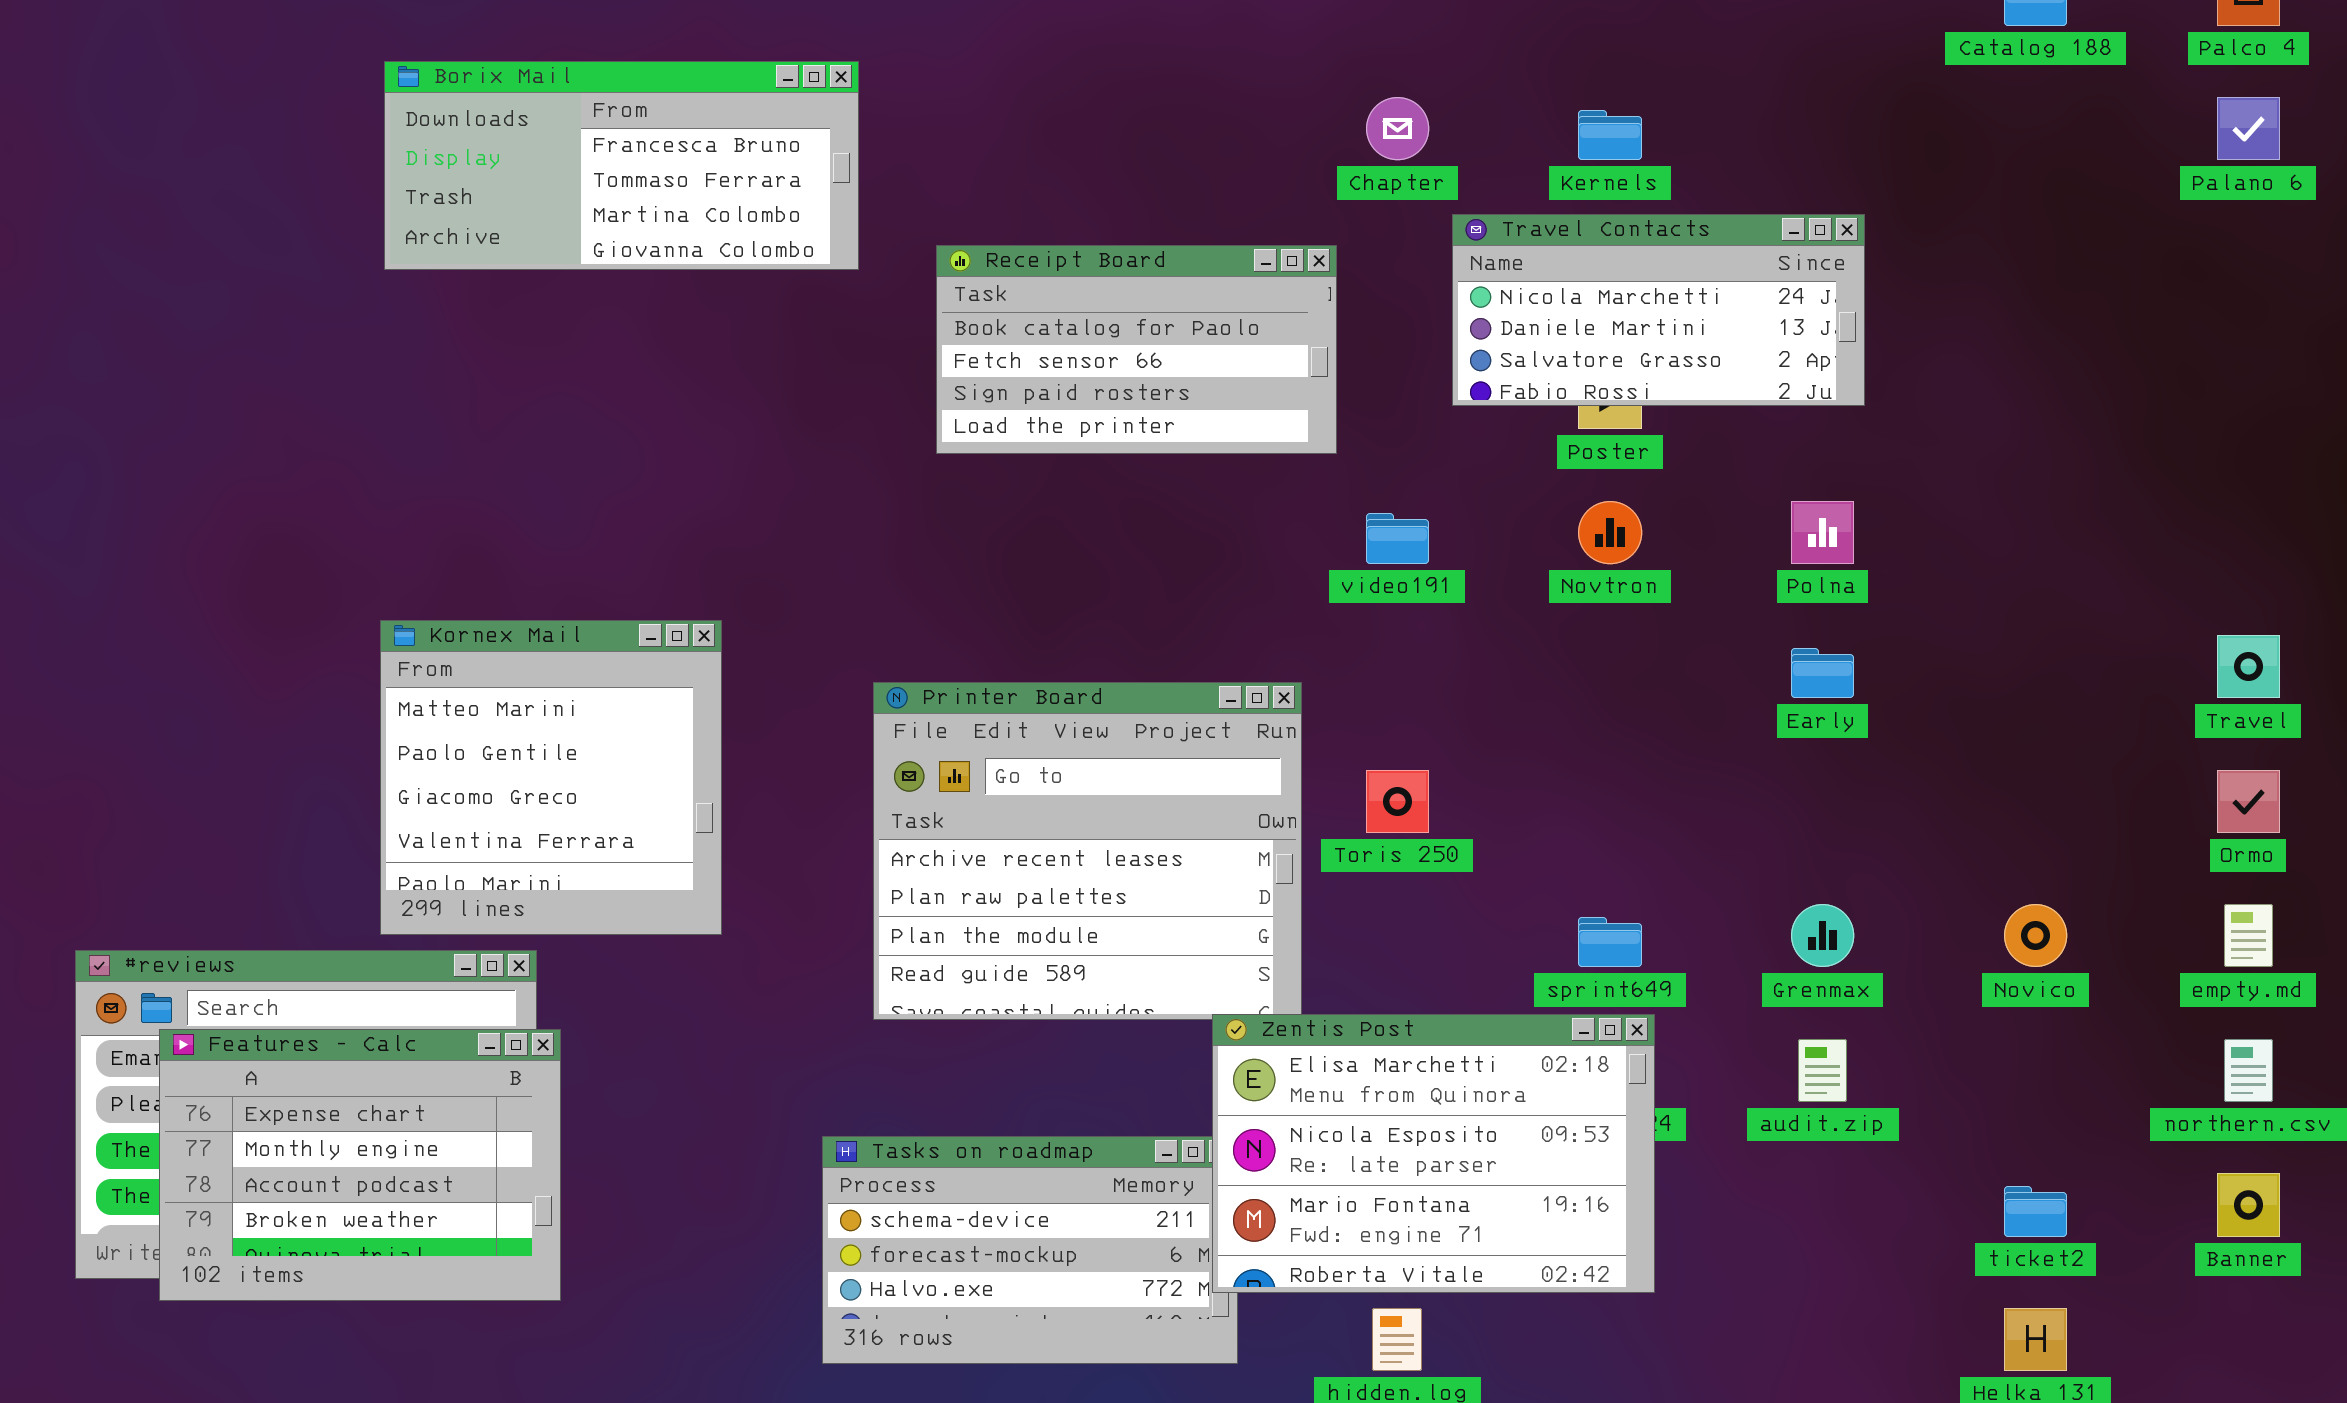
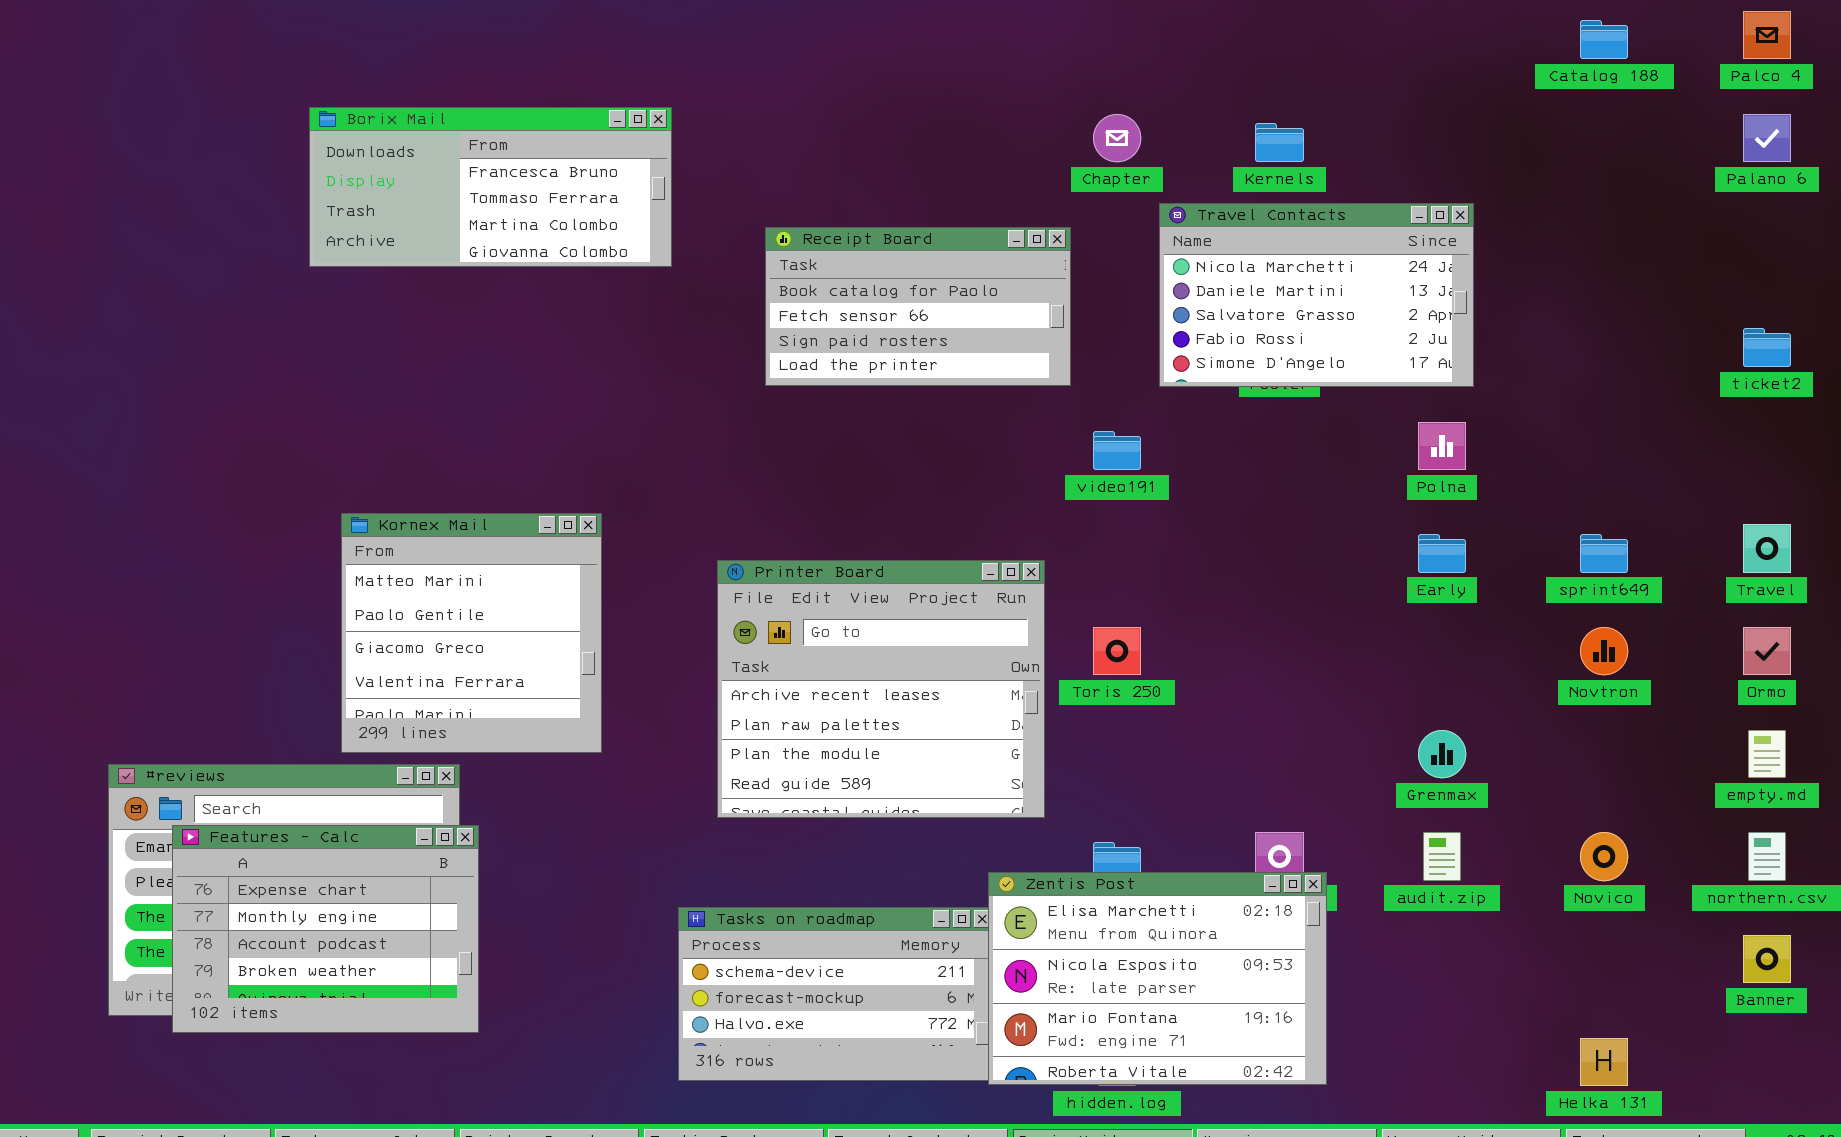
Borix Mail: [384,61,859,270] -> [309,107,672,267], moved
Travel Contacts: [1452,214,1865,406] -> [1159,203,1474,387], resized
Novtron: [1578,501,1642,564] -> [1580,627,1628,675], moved
Novico: [2004,904,2067,967] -> [1580,832,1628,881], moved
sprint649: [1578,917,1642,967] -> [1580,534,1628,573], moved
Zentis Post: [1212,1014,1655,1293] -> [988,872,1327,1085], moved
ticket2: [2004,1186,2067,1237] -> [1743,328,1791,367], moved

